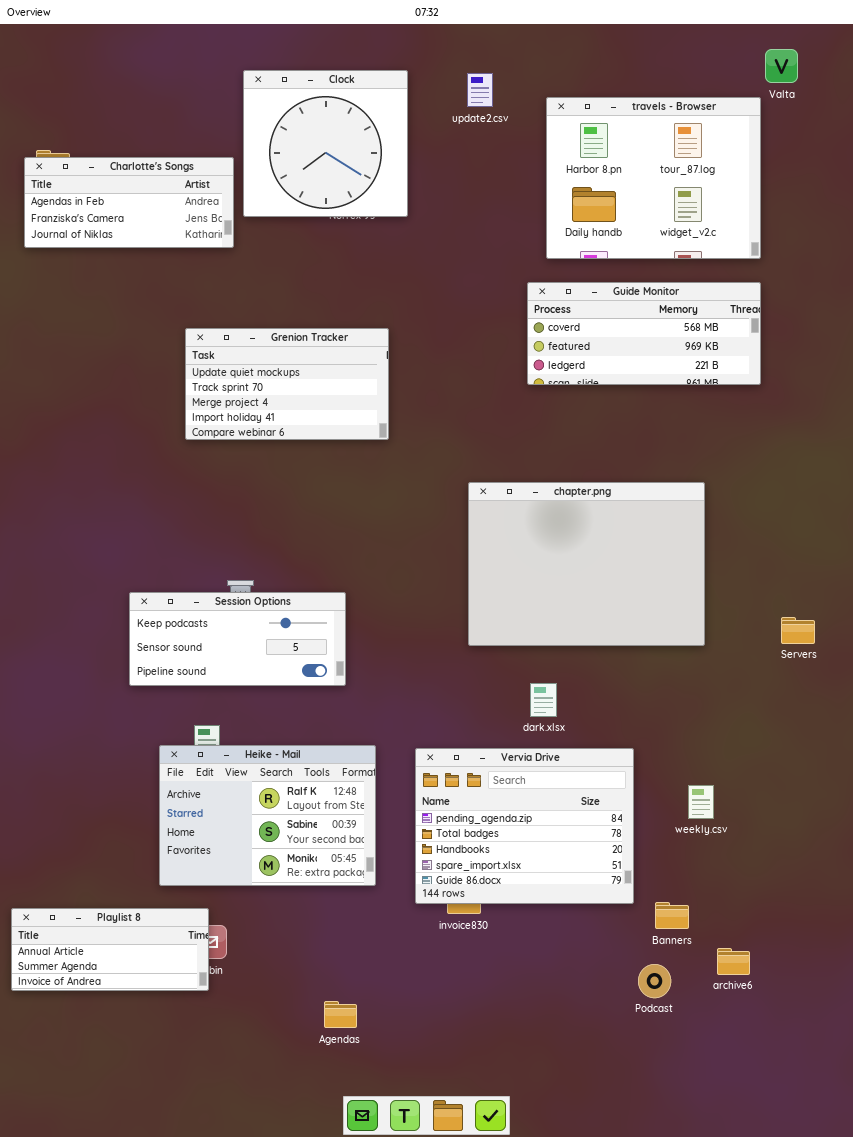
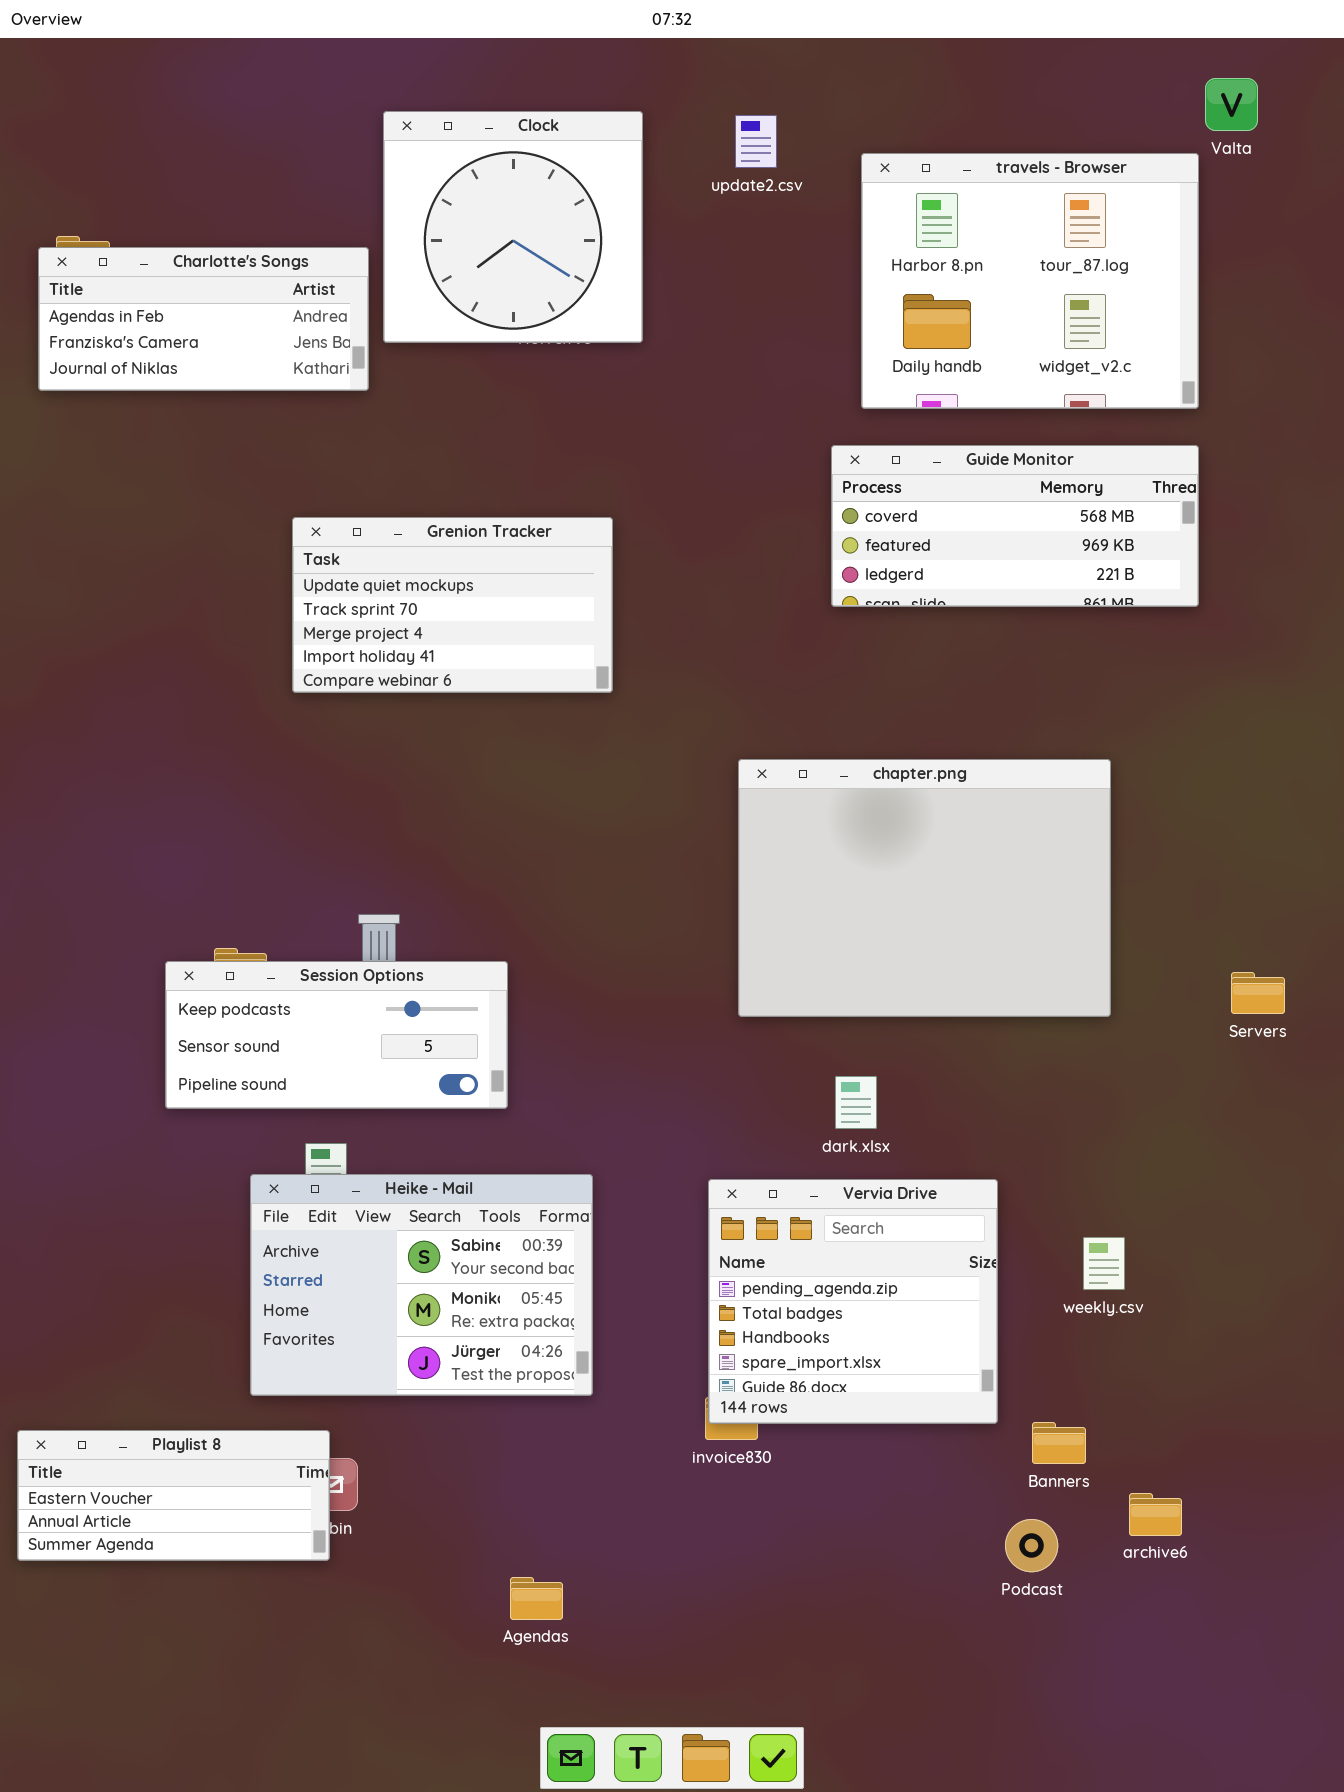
Session Options: [129,592,346,686] -> [165,961,508,1109], moved
Heike - Mail: [159,745,376,886] -> [250,1174,593,1396], scrolled down 1 row
Vervia Drive: [415,748,634,904] -> [708,1179,998,1424], resized
Playlist 8: [11,908,209,991] -> [17,1430,330,1561], scrolled up 1 row

